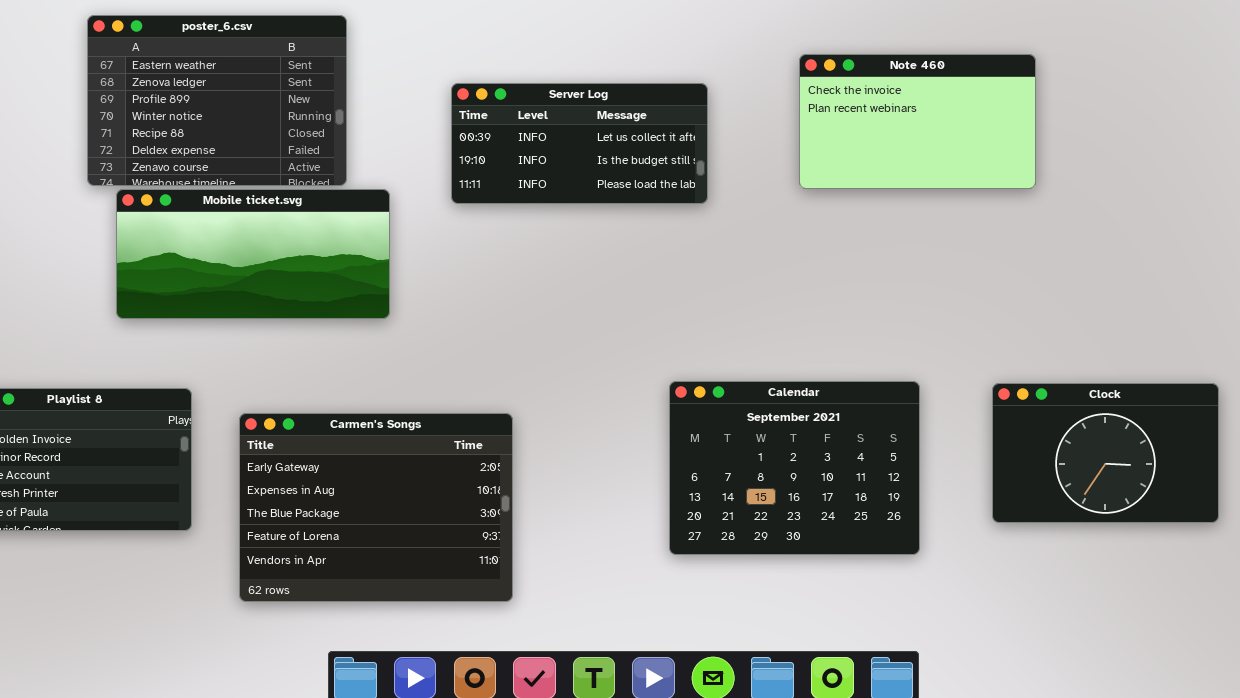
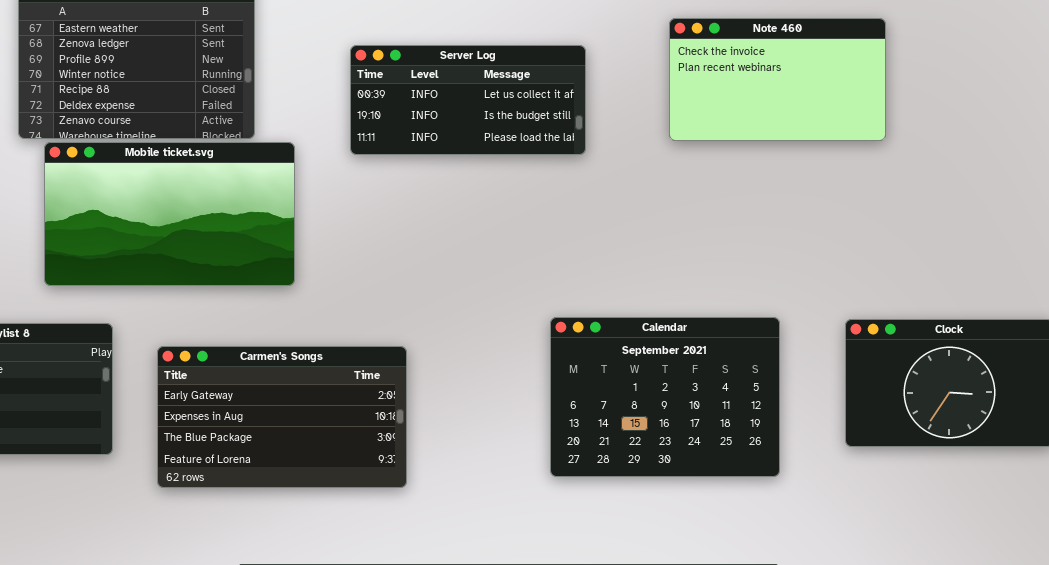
Mobile ticket.svg: [116,189,390,319] -> [44,142,295,286], resized
Carmen's Songs: [239,413,513,602] -> [157,346,407,488], resized

